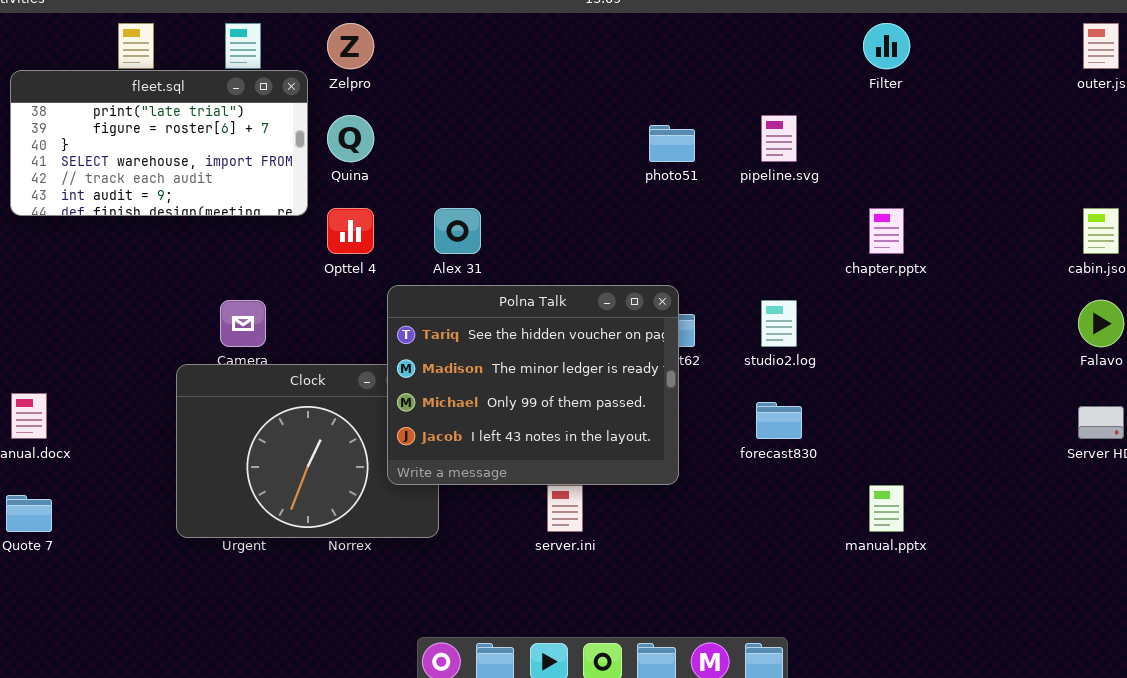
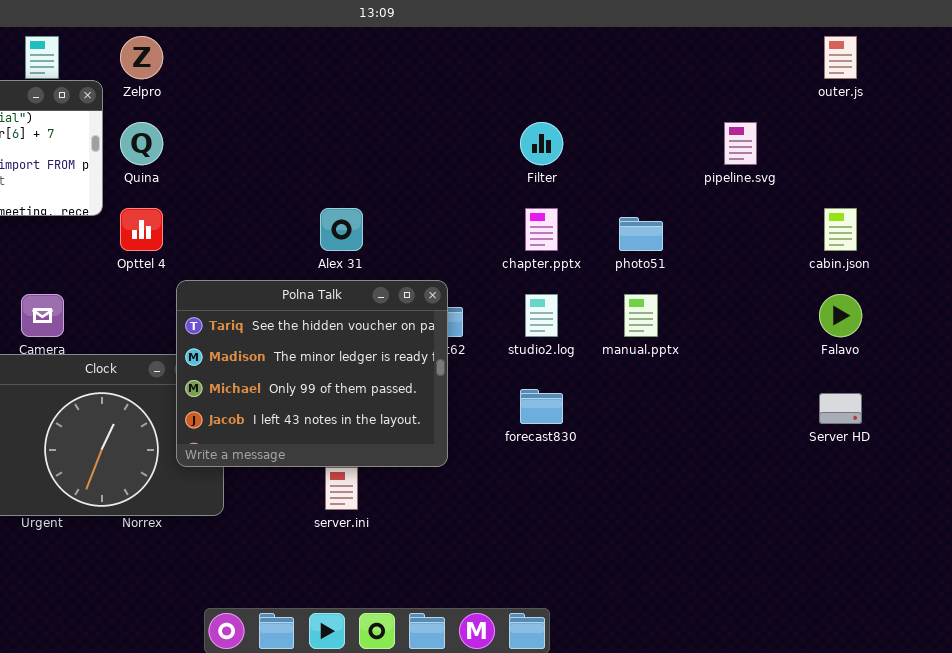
Filter: [863,23,910,69] -> [520,122,563,165], moved
pipeline.svg: [761,115,797,162] -> [724,122,757,165], moved
photo51: [649,125,695,162] -> [619,217,663,251], moved
Alex 31: [434,208,481,254] -> [320,208,363,251], moved
chapter.pptx: [869,208,904,254] -> [525,208,558,251], moved
manual.pptx: [869,485,904,532] -> [624,294,658,337], moved

